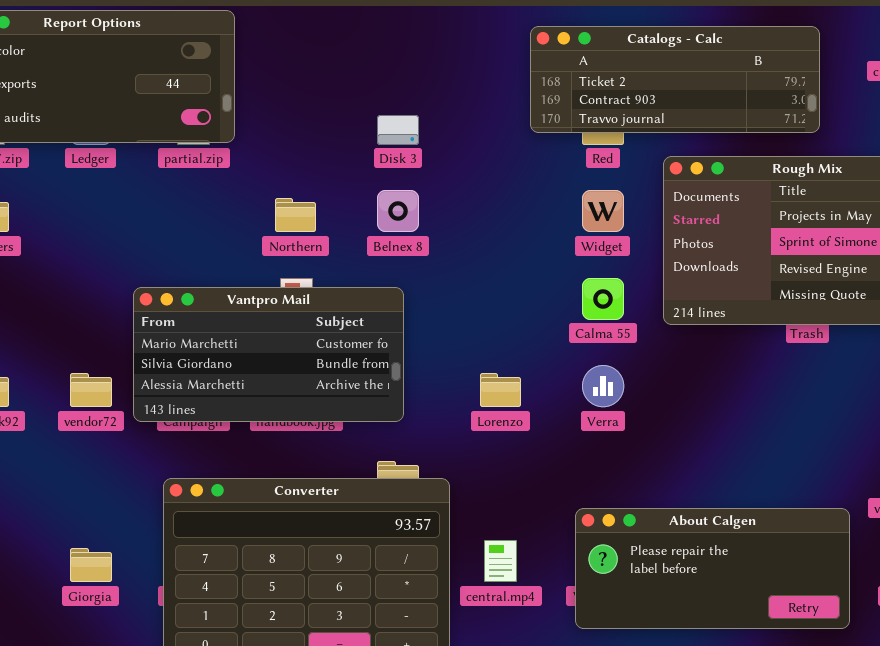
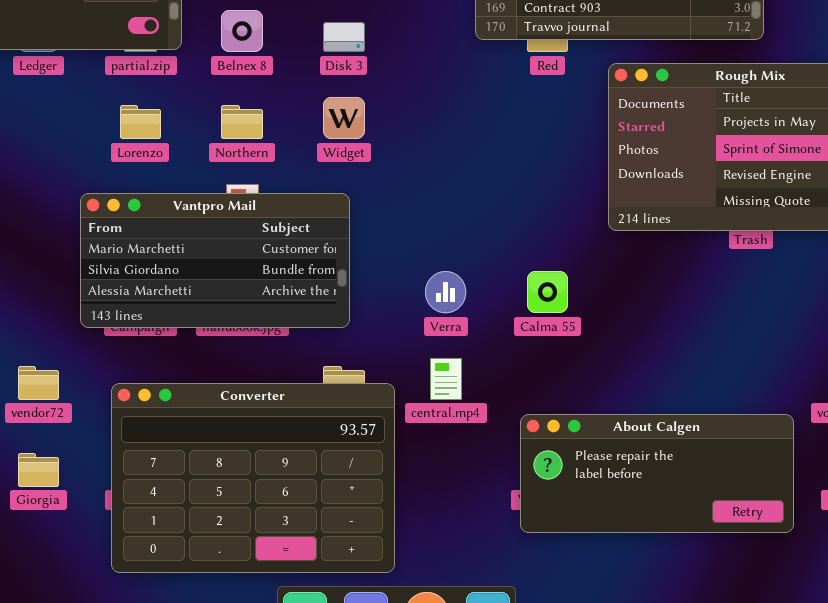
Belnex 8: [377,190,419,232] -> [221,10,263,52], moved
Widget: [582,190,624,232] -> [323,97,365,139], moved
Calma 55: [582,278,624,320] -> [527,271,568,313], moved
Verra: [582,365,624,407] -> [425,271,466,313], moved
vendor72: [70,373,112,407] -> [18,366,59,400], moved
Lorenzo: [480,373,521,407] -> [120,105,161,139], moved
central.mp4: [484,540,517,582] -> [430,358,462,400], moved

